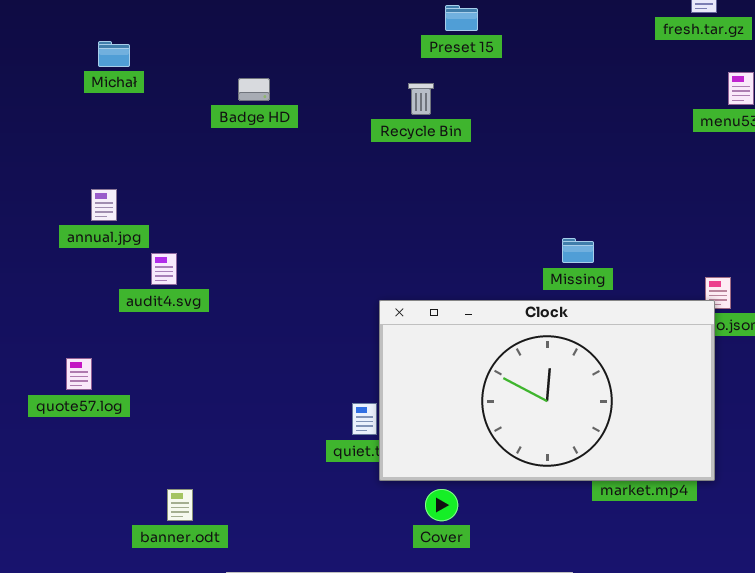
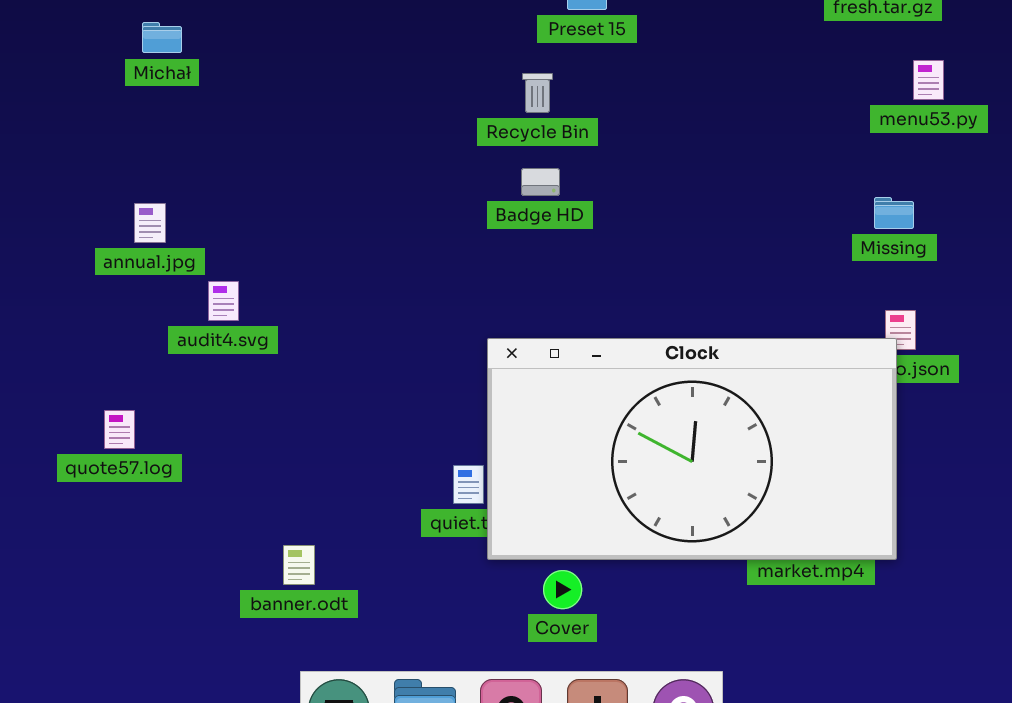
Badge HD: [238,78,270,101] -> [521,168,560,196], moved
Missing: [562,238,594,263] -> [874,197,914,229], moved
banner.odt: [167,489,193,521] -> [283,545,315,585], moved

